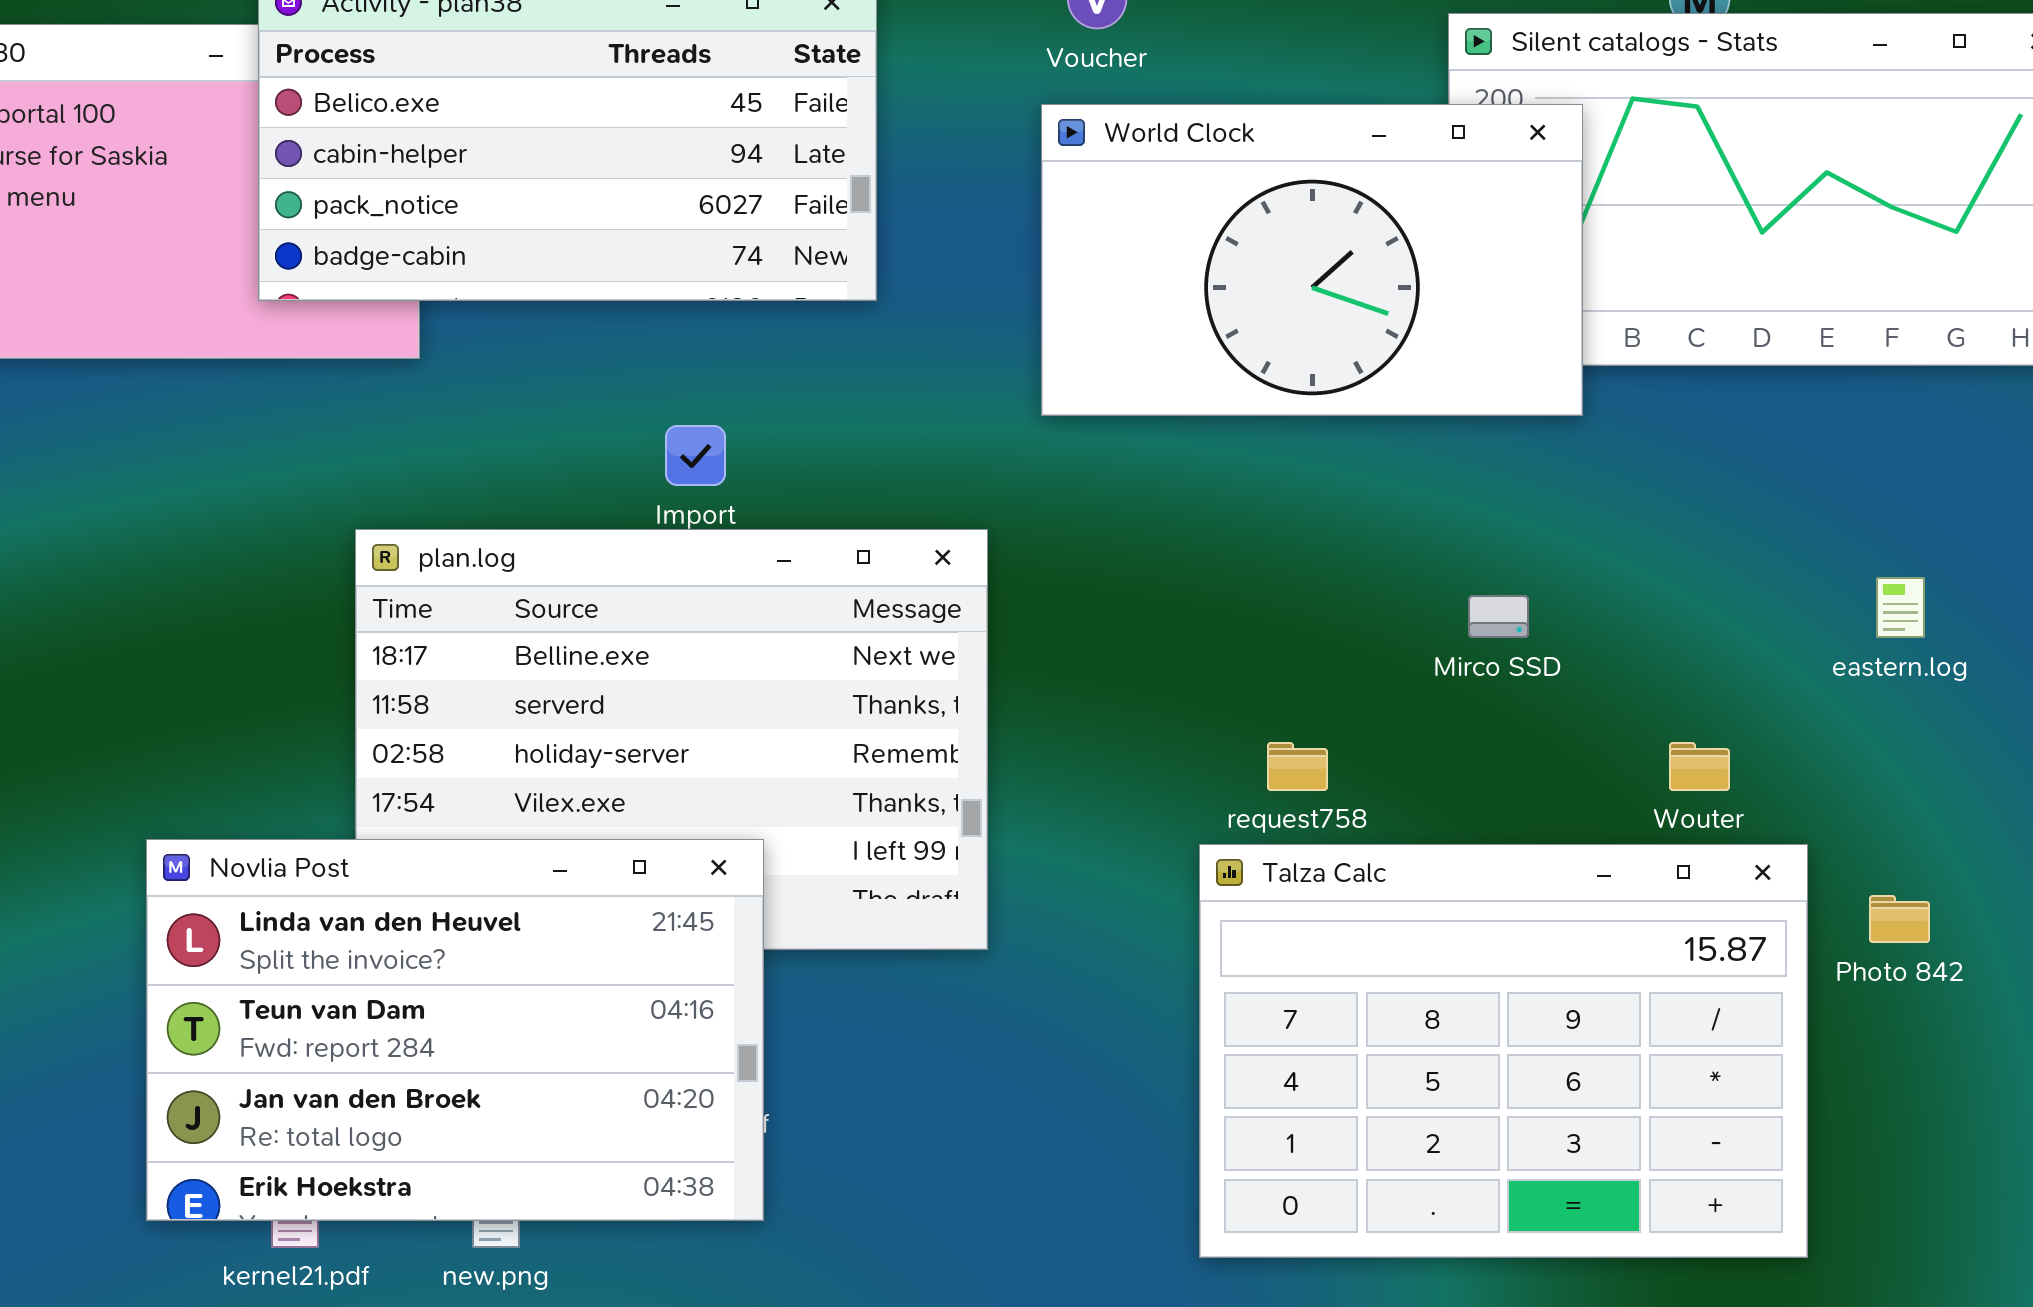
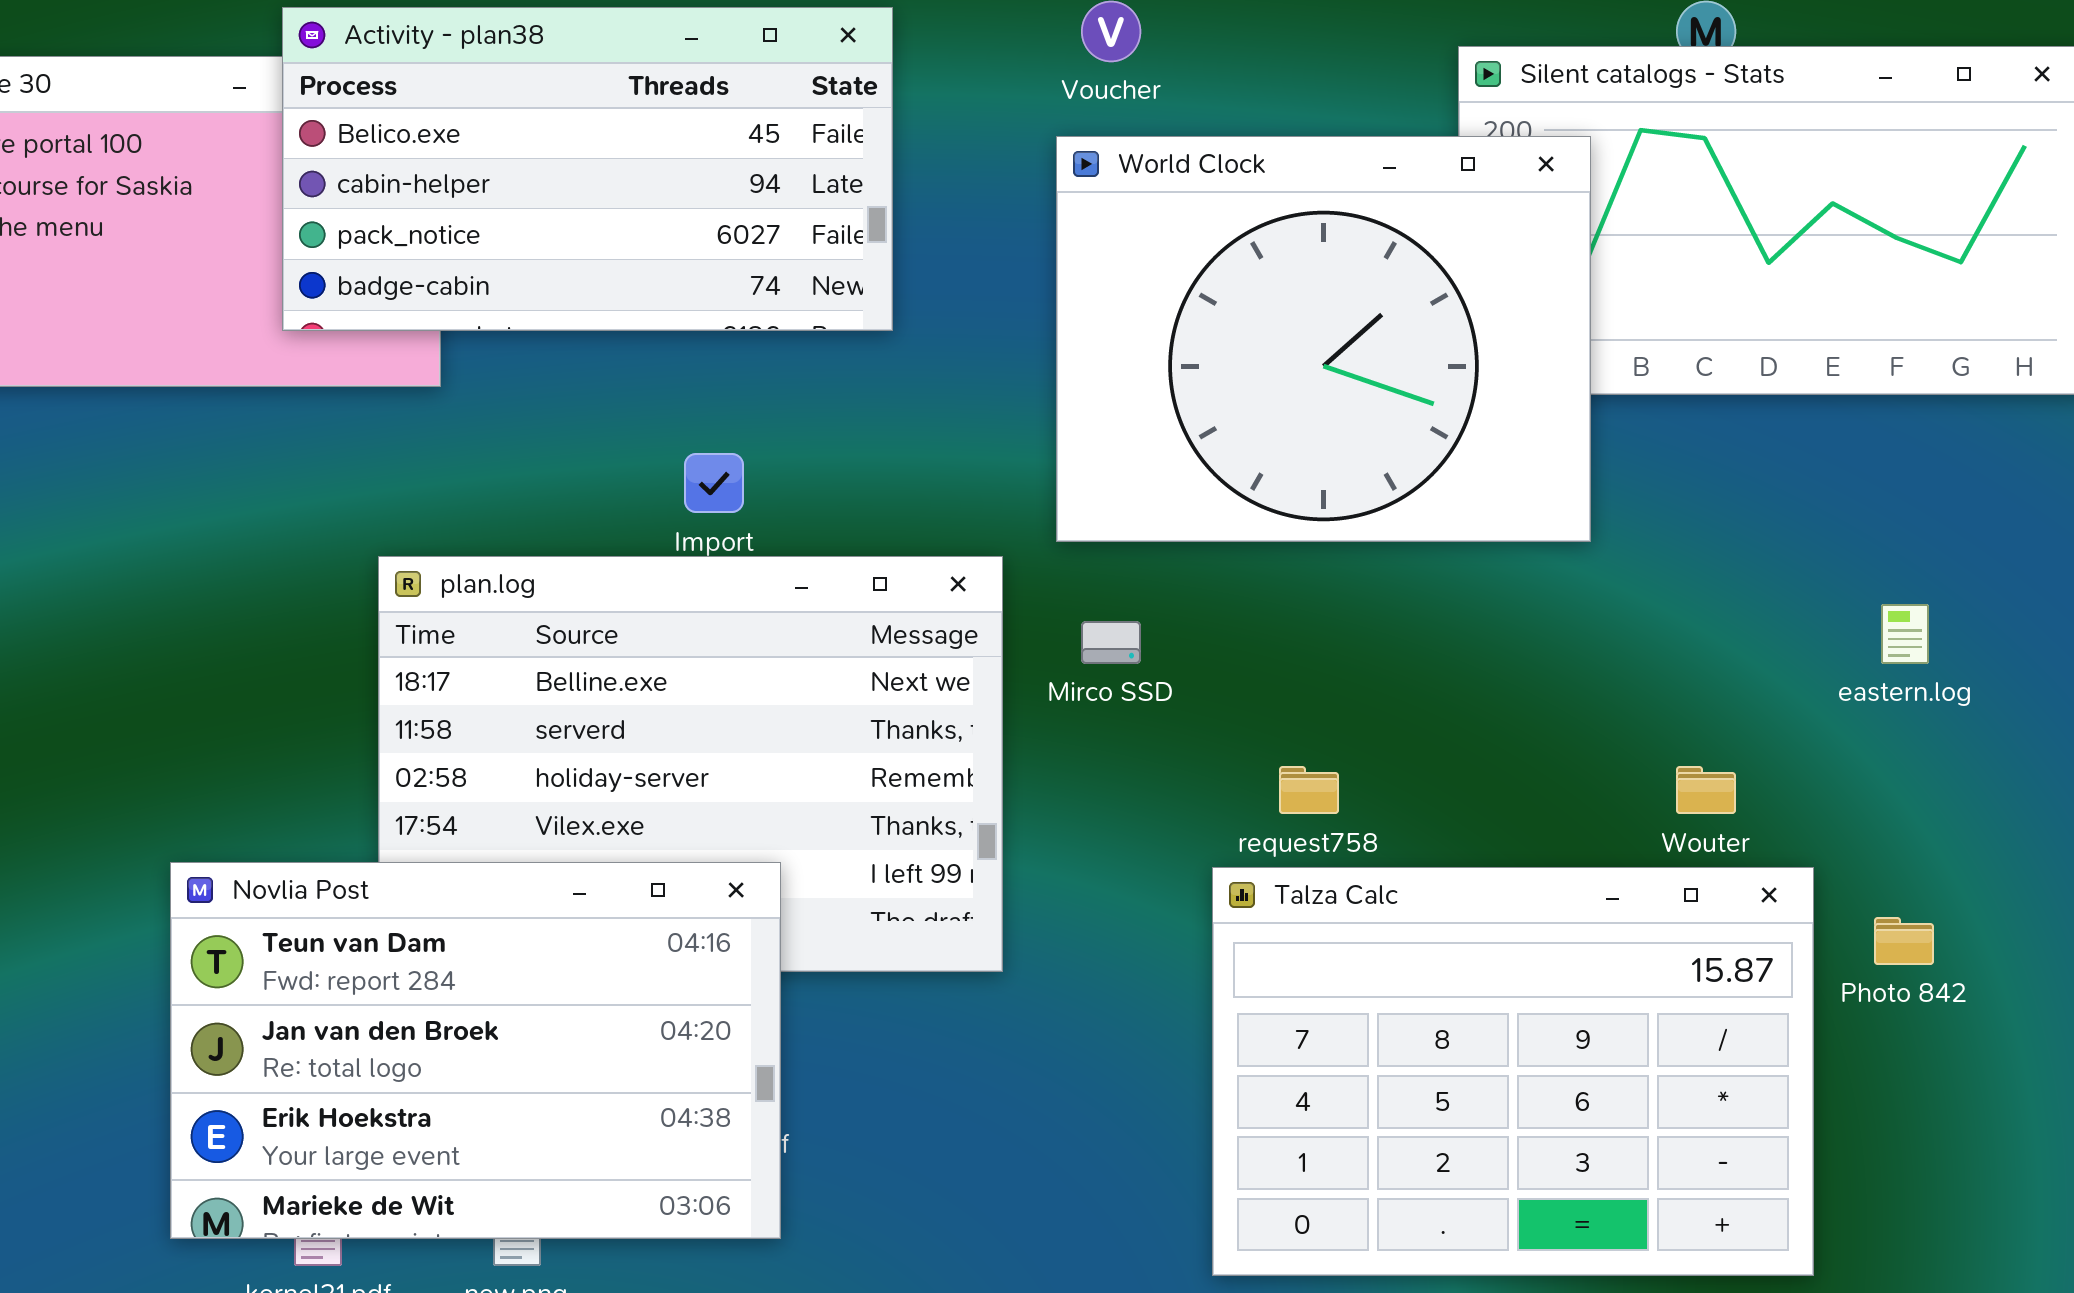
World Clock: [1041,104,1583,416] -> [1056,136,1591,542], resized
Mirco SSD: [1468,595,1529,638] -> [1081,621,1141,664], moved
Novlia Post: [146,839,764,1221] -> [170,862,781,1239], scrolled down 1 row

